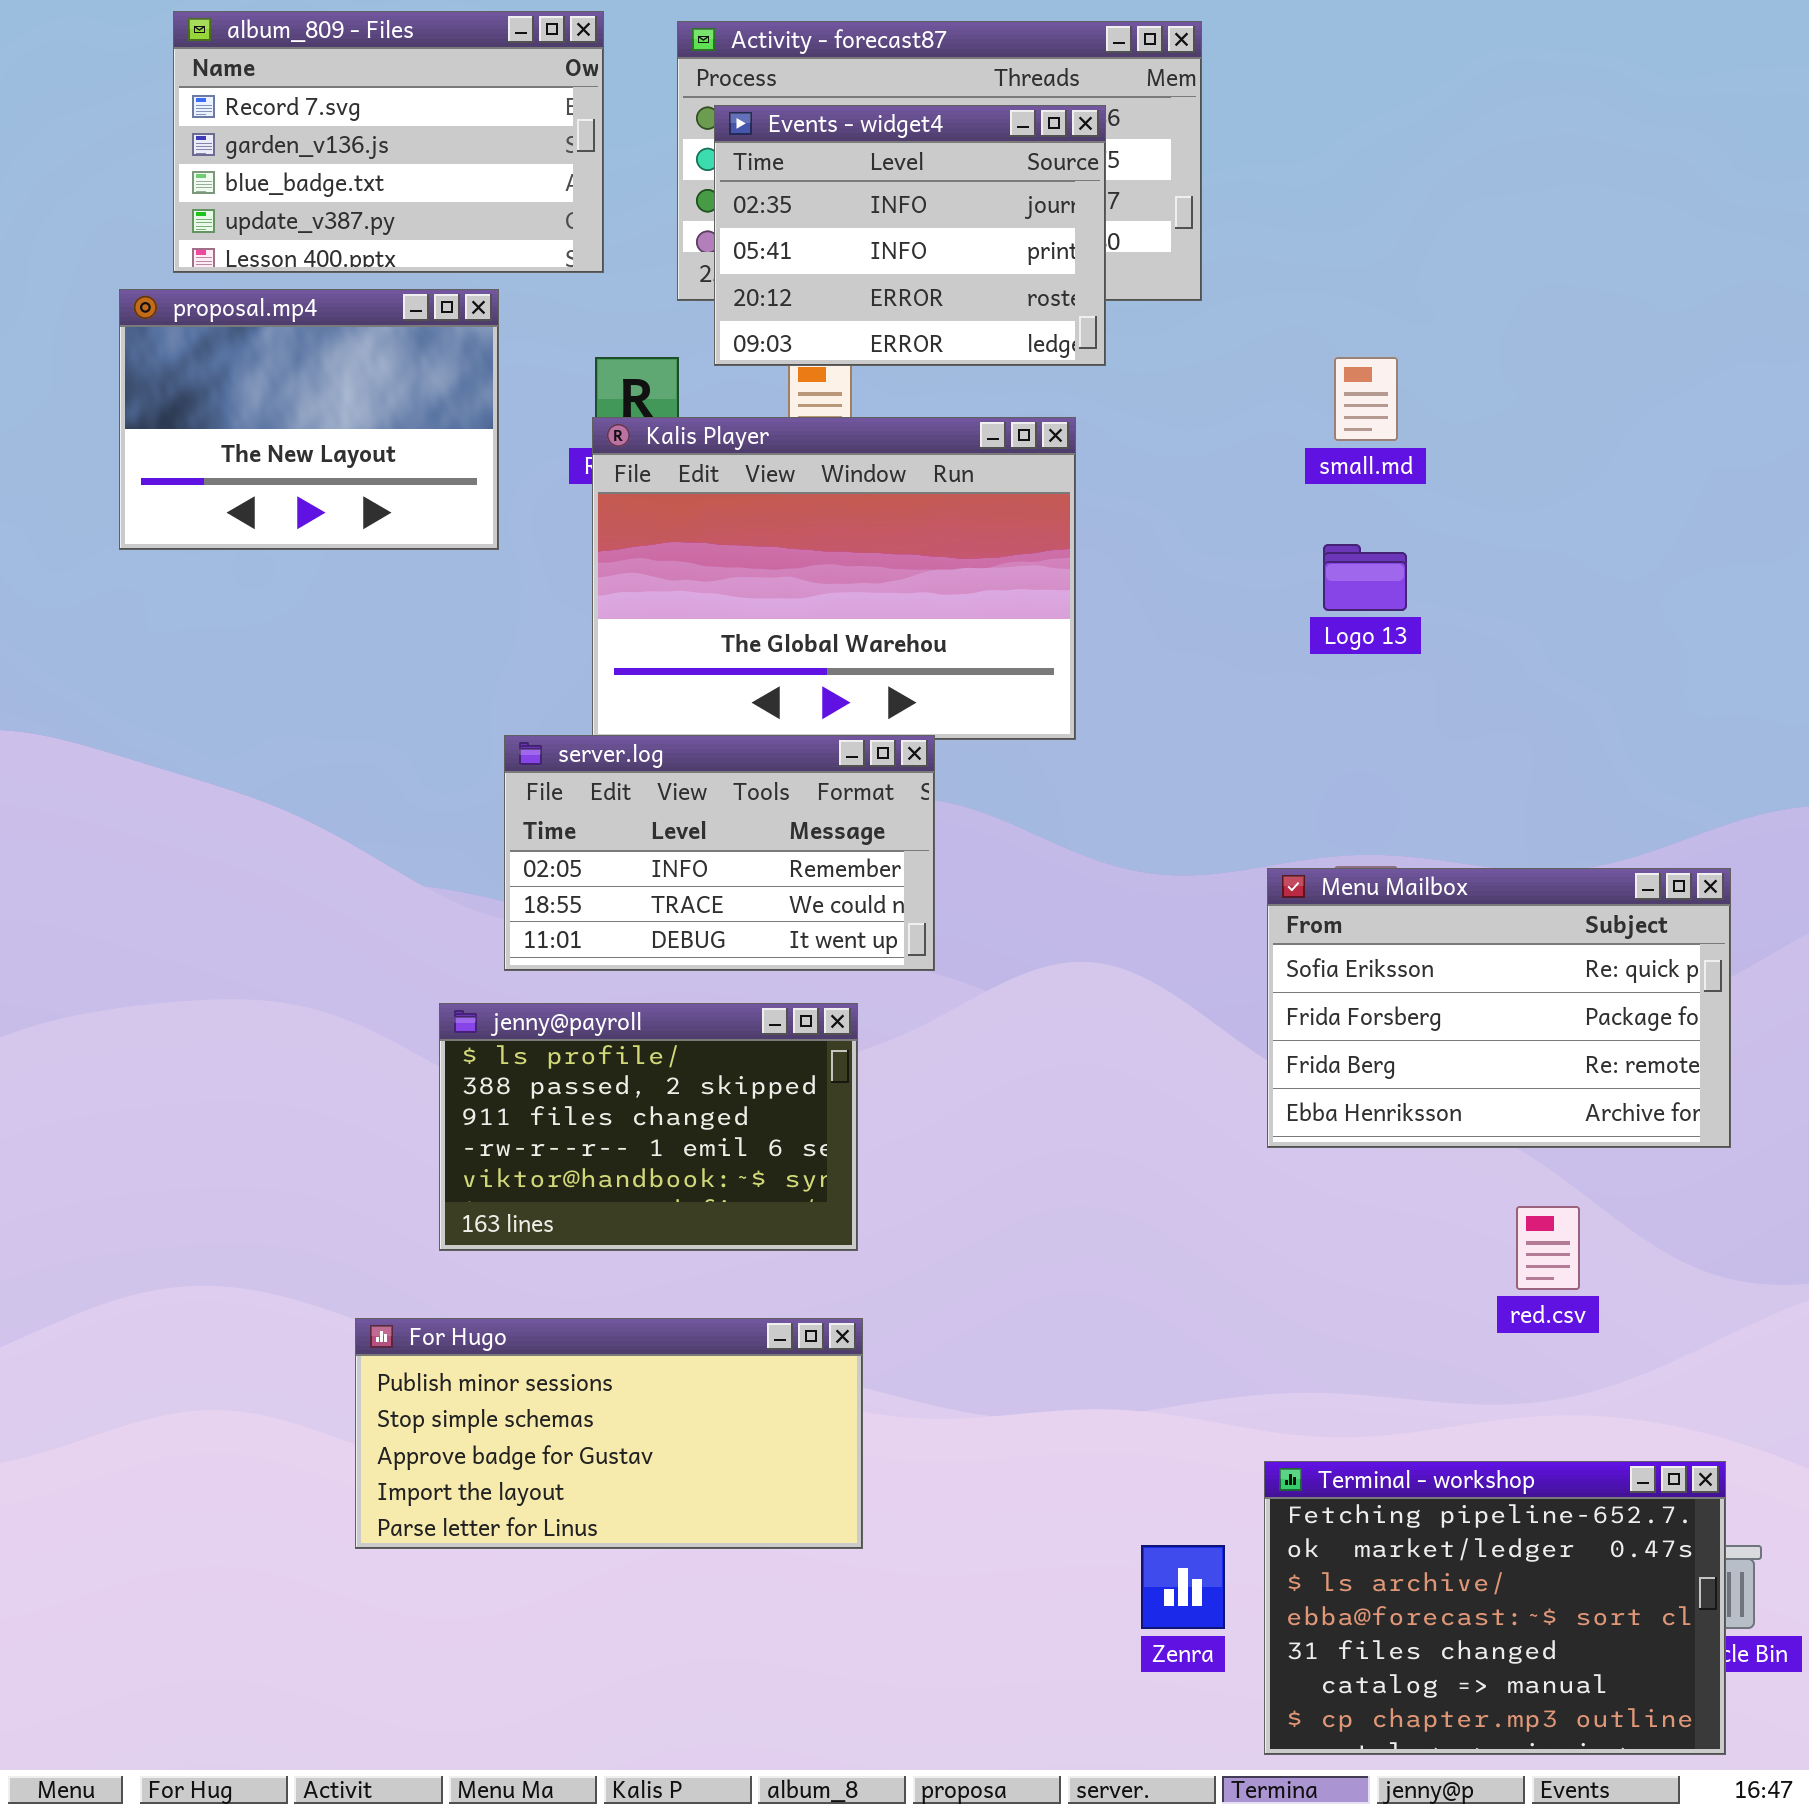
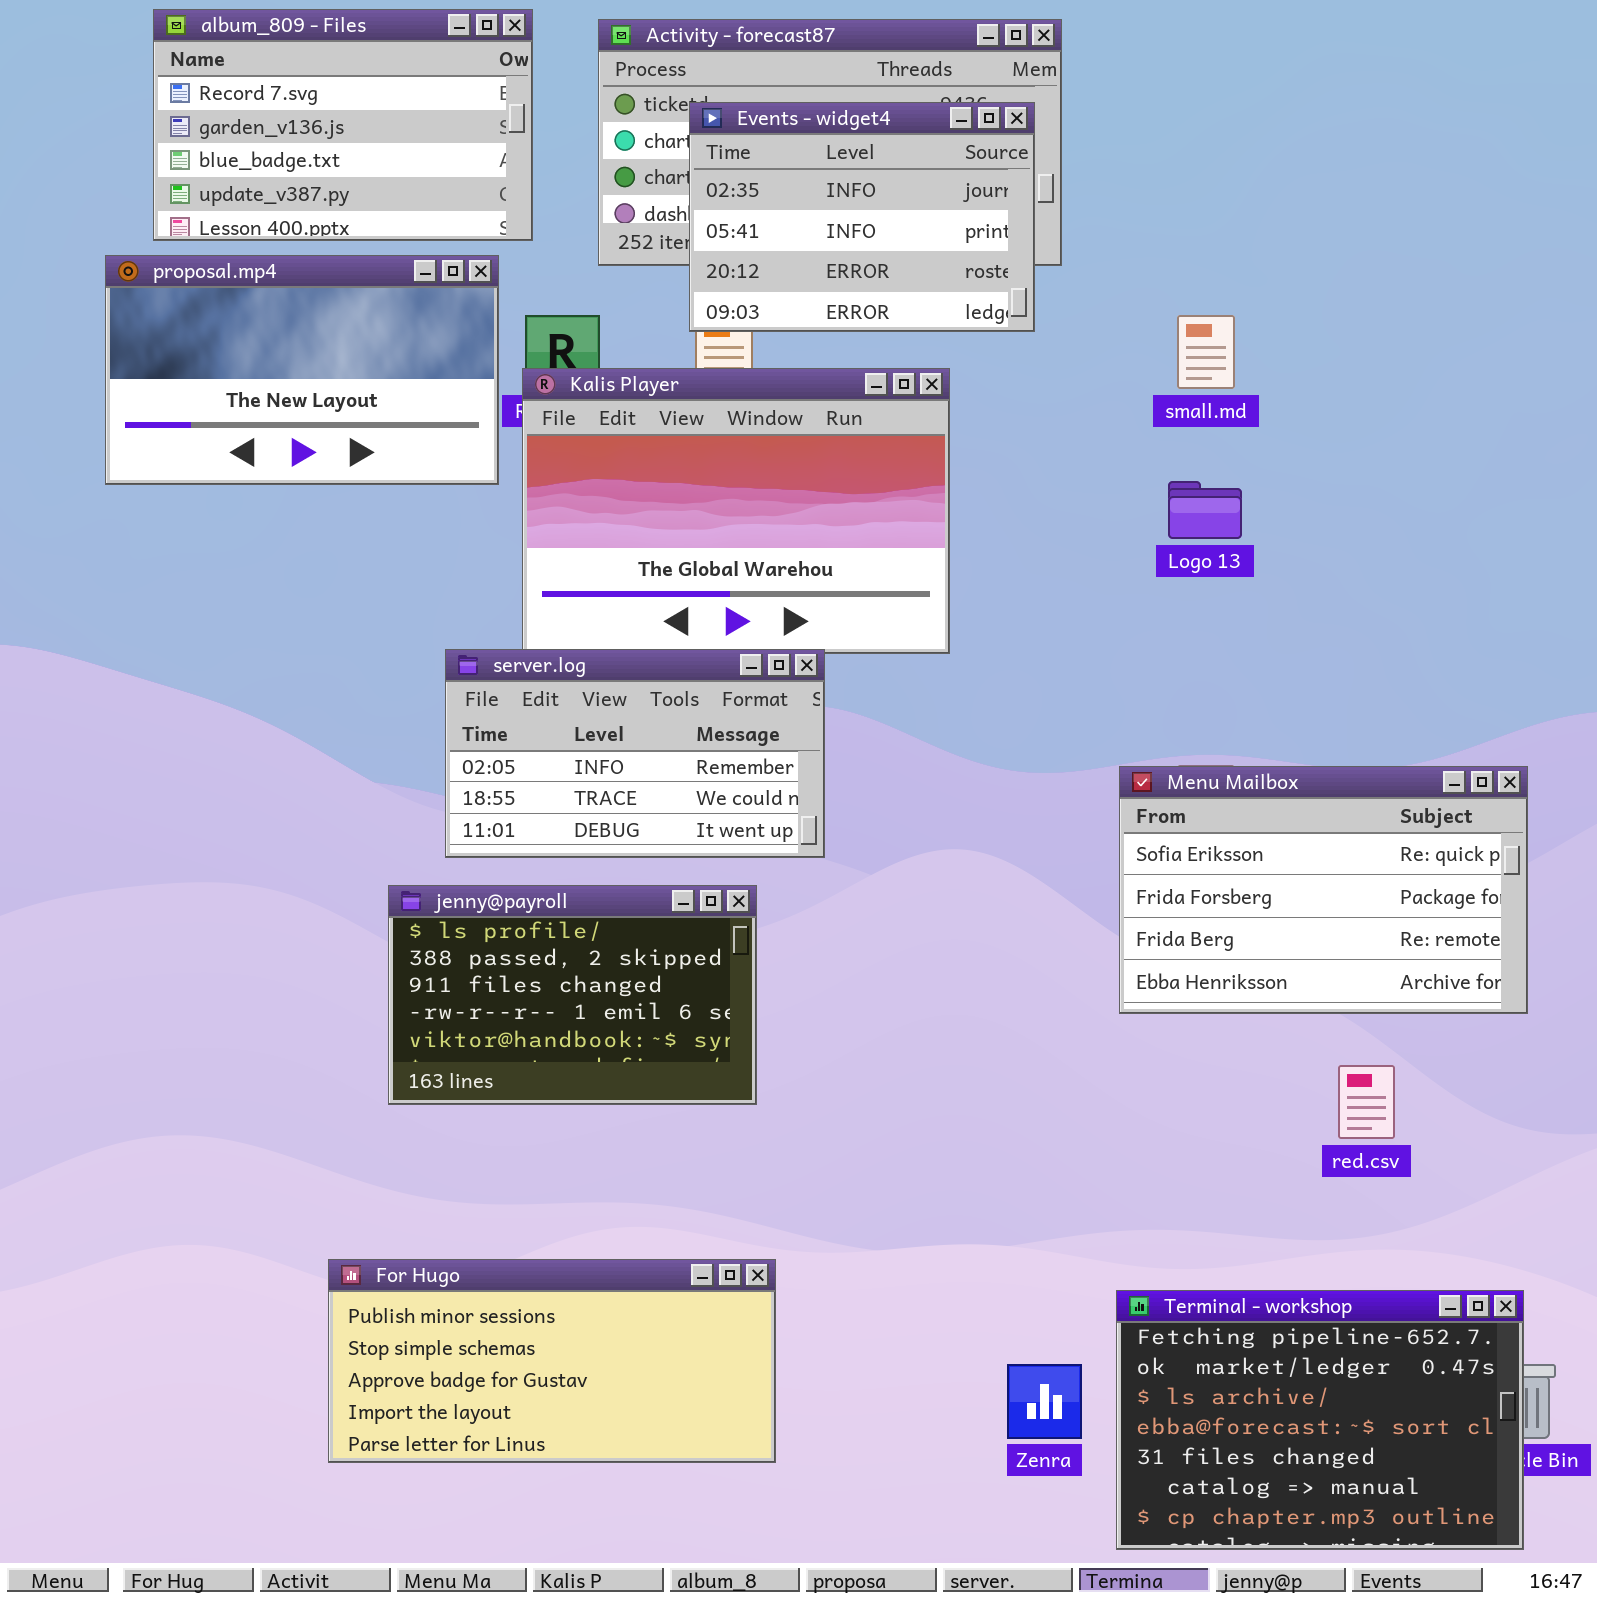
Events - widget4: [714,105,1106,366] -> [689,102,1035,332], moved
proposal.mp4: [119,289,499,550] -> [105,255,499,485], resized
For Hugo: [355,1318,863,1549] -> [328,1259,776,1463], moved

